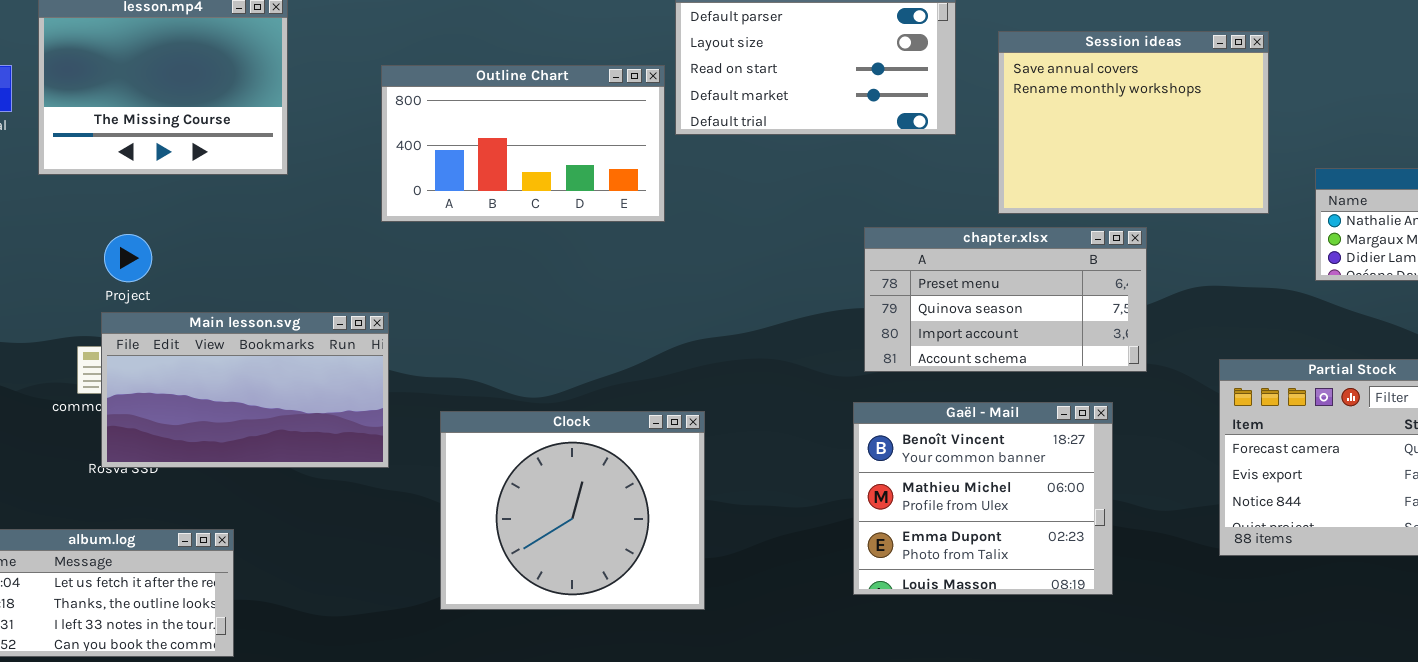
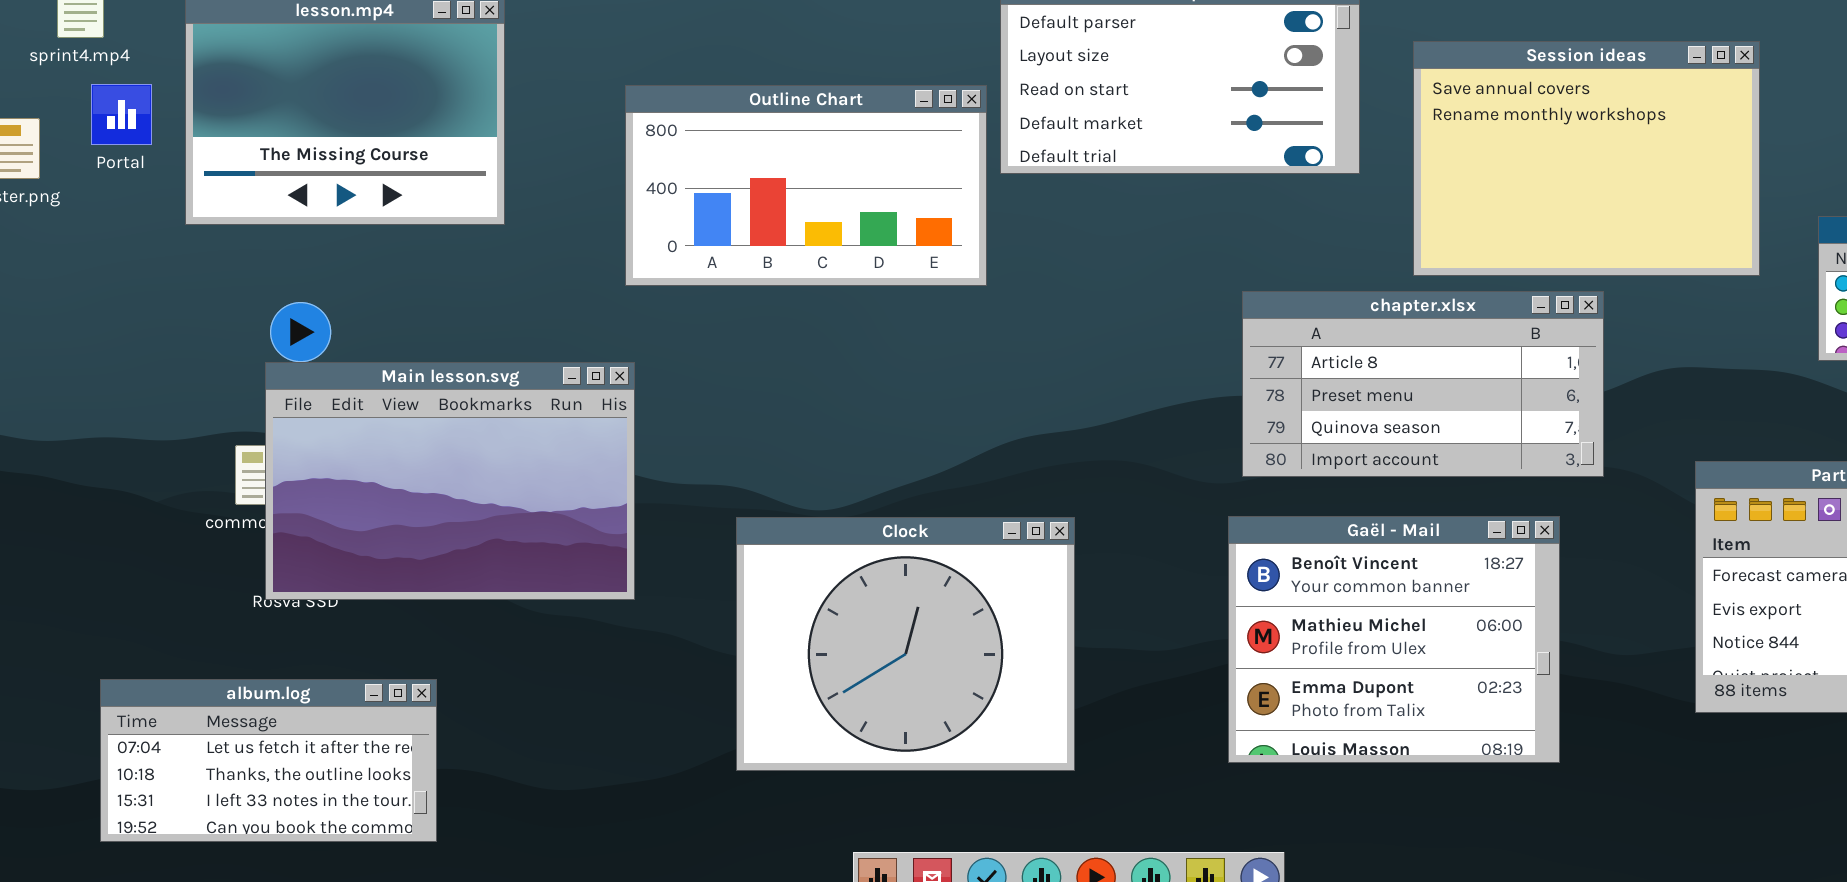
chapter.xlsx: [864,227,1147,372] -> [1242,291,1604,477], scrolled up 1 row
Main lesson.svg: [101,312,389,468] -> [265,362,635,600], resized
Clock: [440,411,705,610] -> [736,517,1075,771], moved

